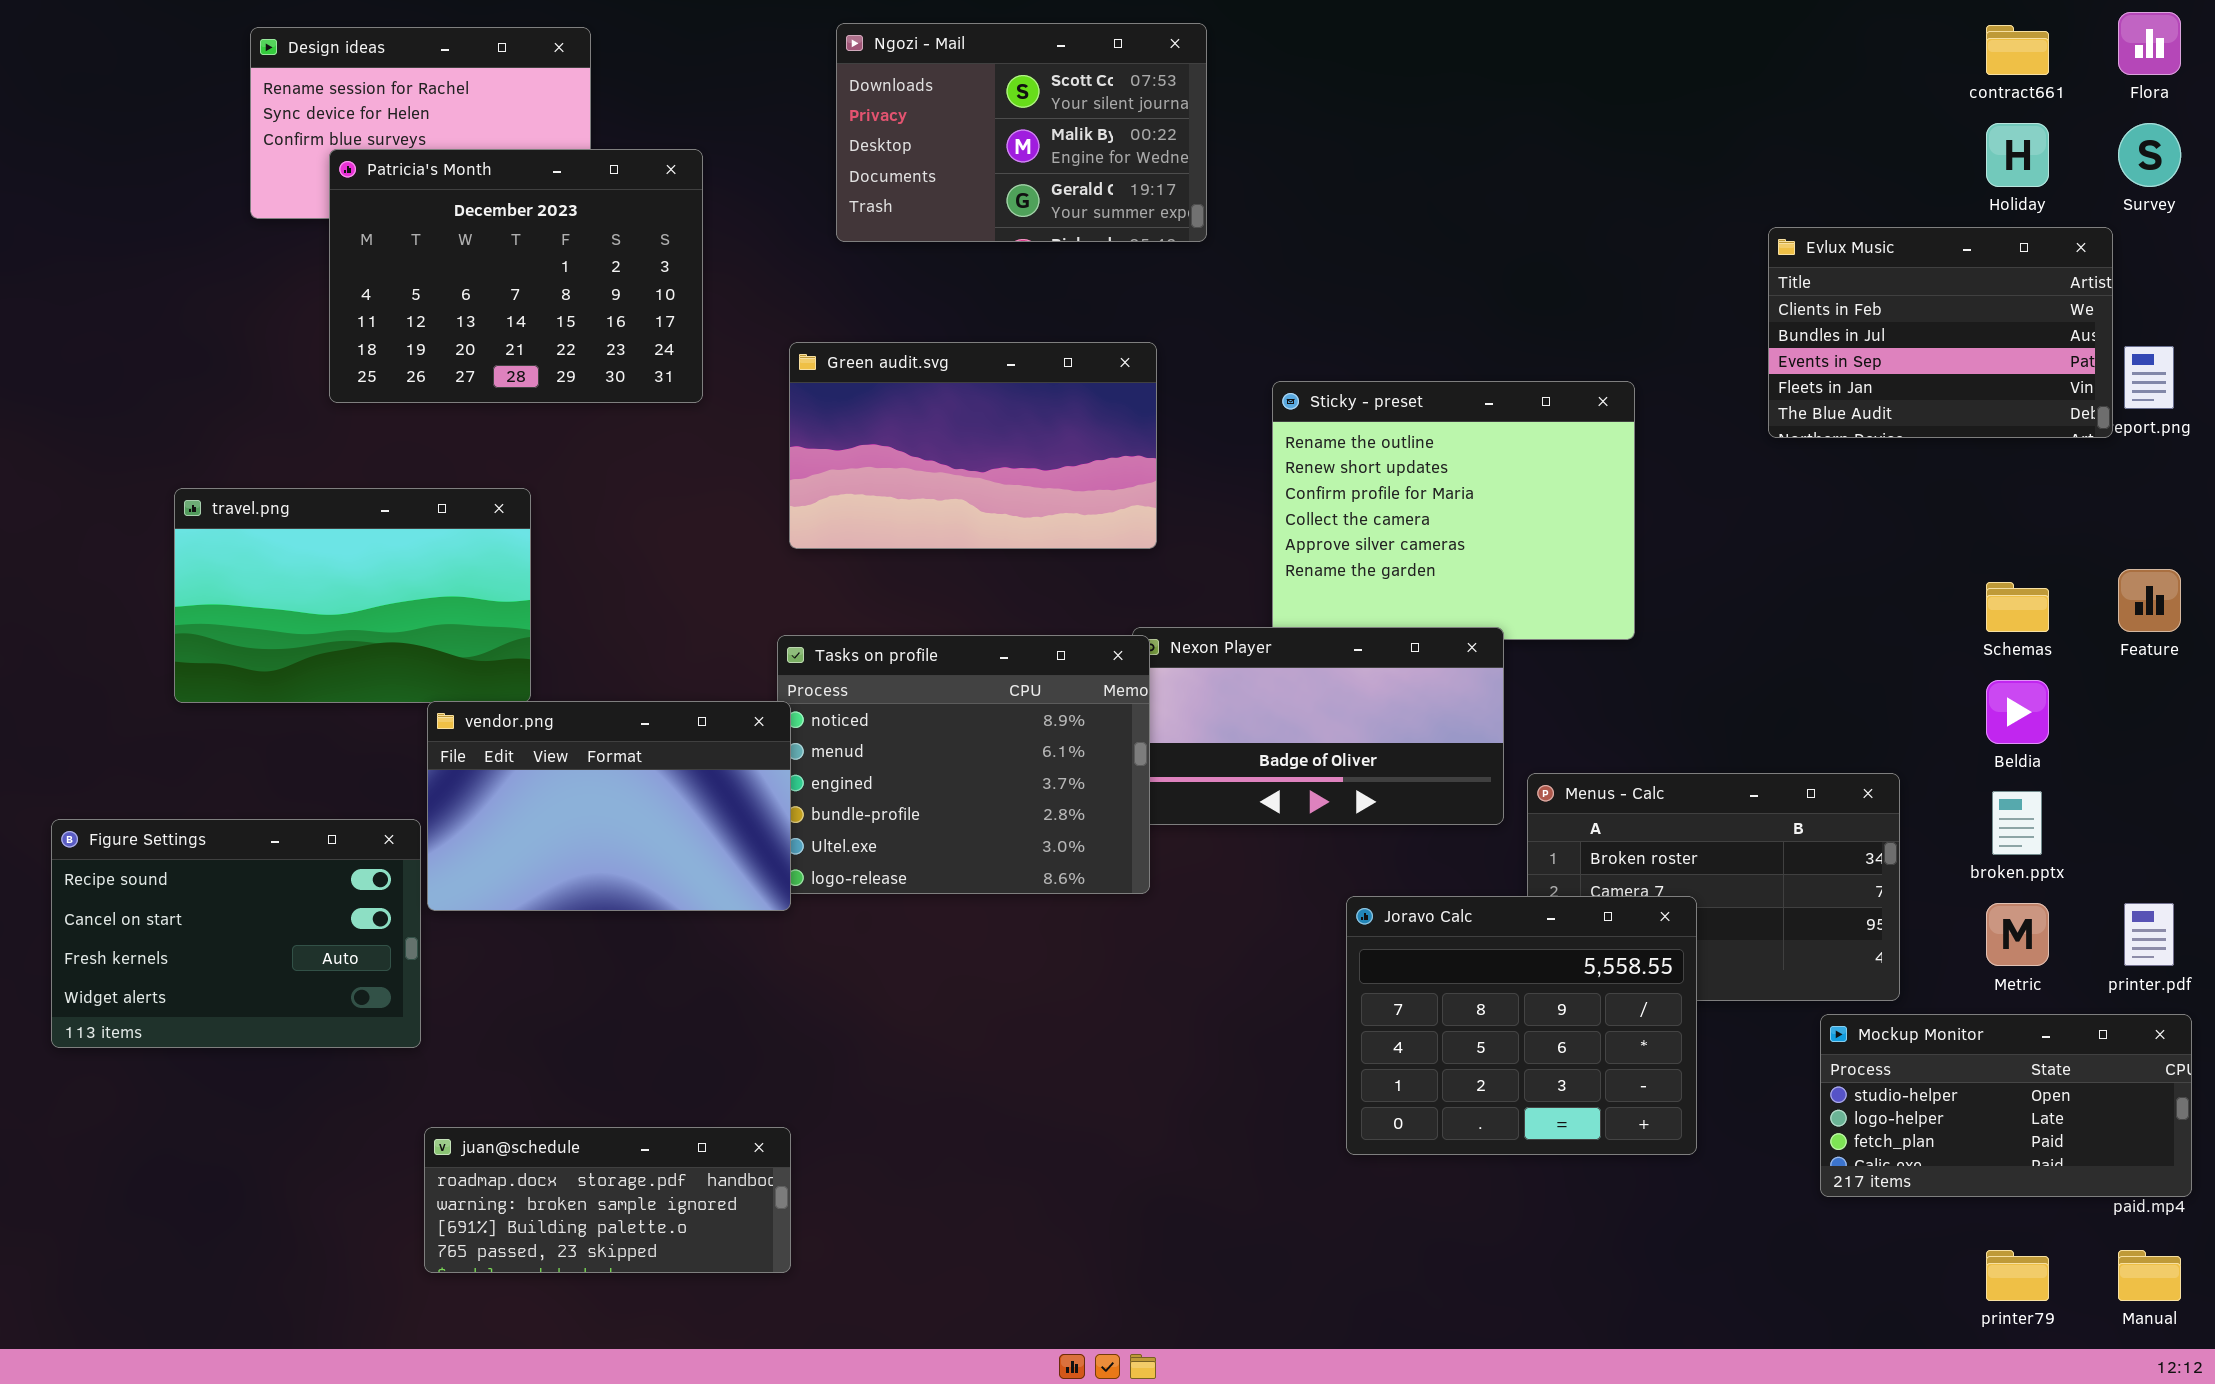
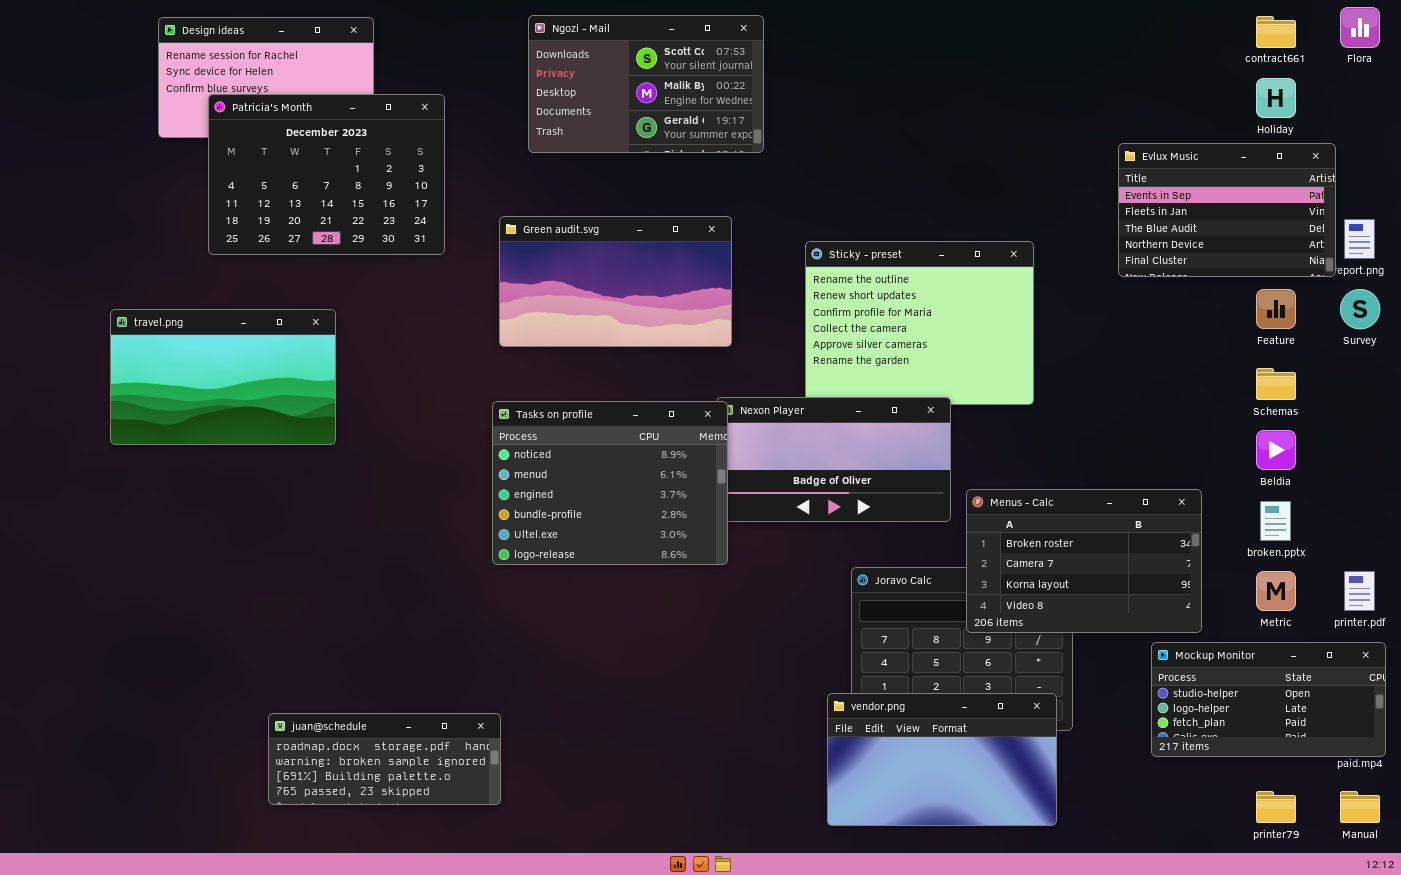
Survey: [2118,123,2181,187] -> [1340,289,1380,329], moved
Evlux Music: [1768,227,2113,438] -> [1118,143,1336,277], scrolled down 2 rows
Feature: [2118,569,2181,632] -> [1256,289,1296,329], moved
vendor.png: [427,701,791,911] -> [827,693,1057,826], moved
Menus - Calc: [1527,773,1900,1001] -> [966,489,1202,633], raised
Figure Settings: [51,819,421,1048] -> none, closed

